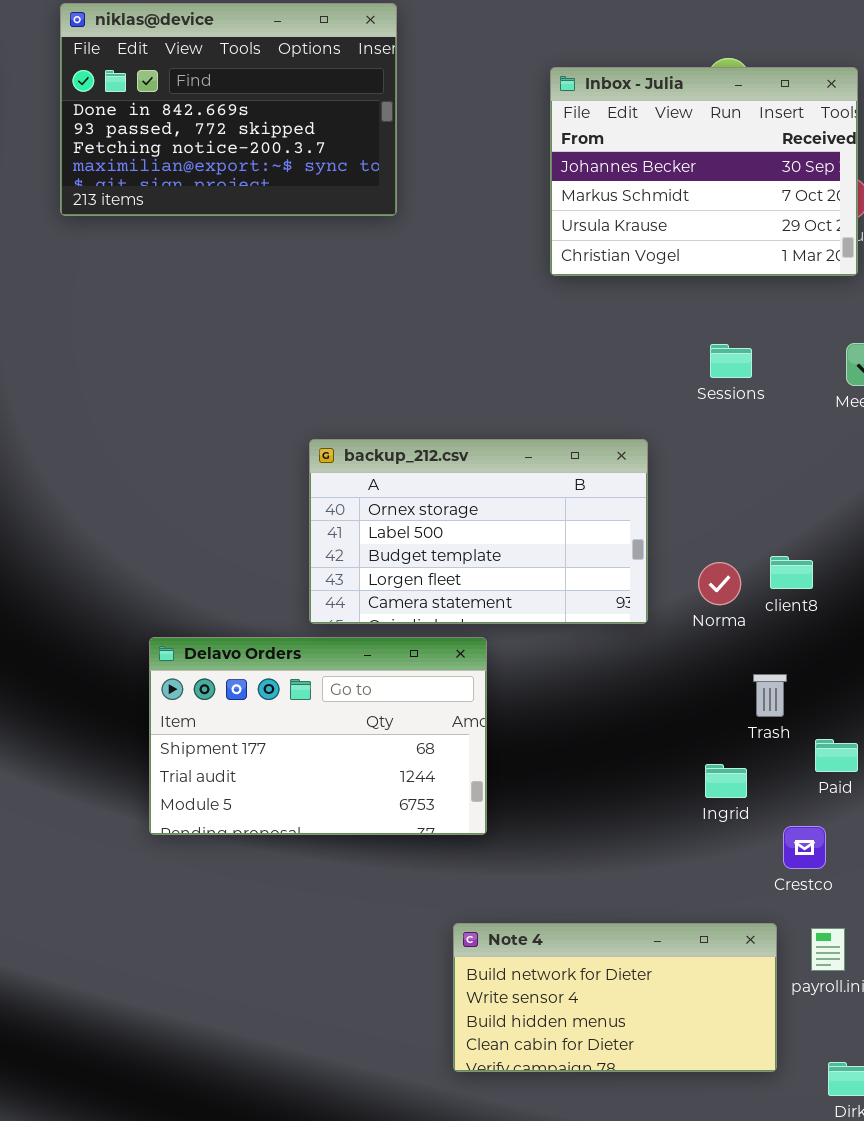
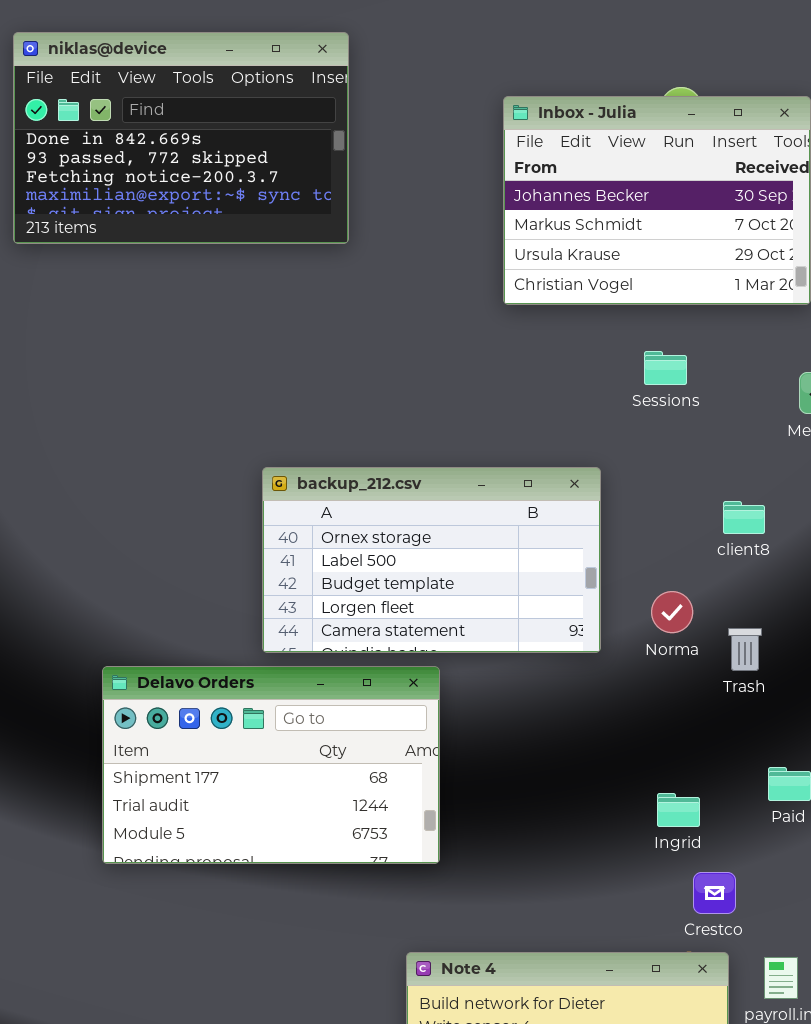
Sessions: [710,344,752,378] -> [644,351,687,385], moved
client8: [770,556,813,589] -> [723,501,765,534], moved
Trash: [753,674,787,717] -> [728,628,762,671], moved
Crestco: [783,826,826,869] -> [693,872,736,914], moved

